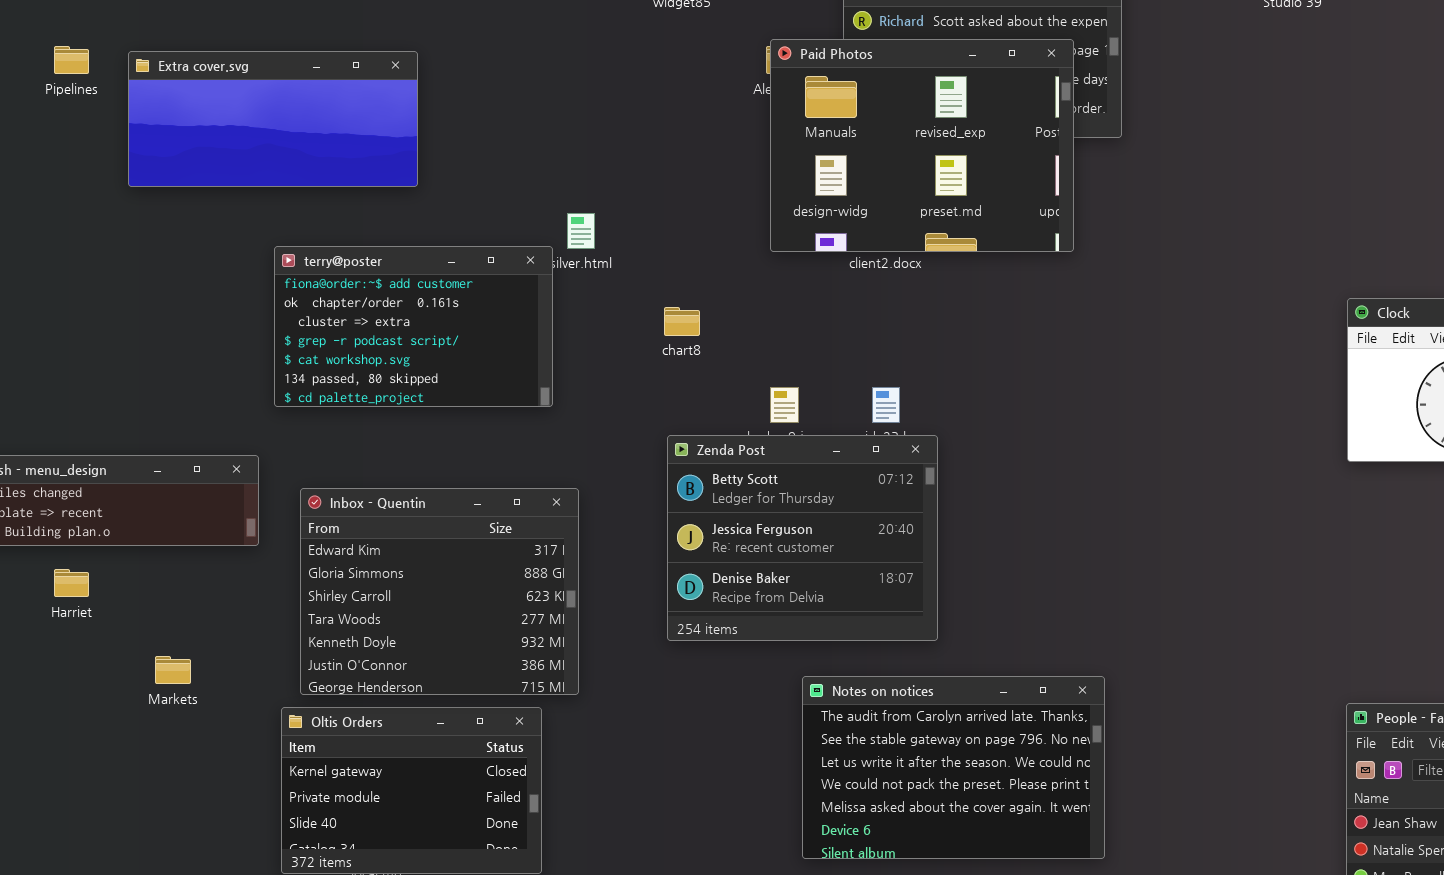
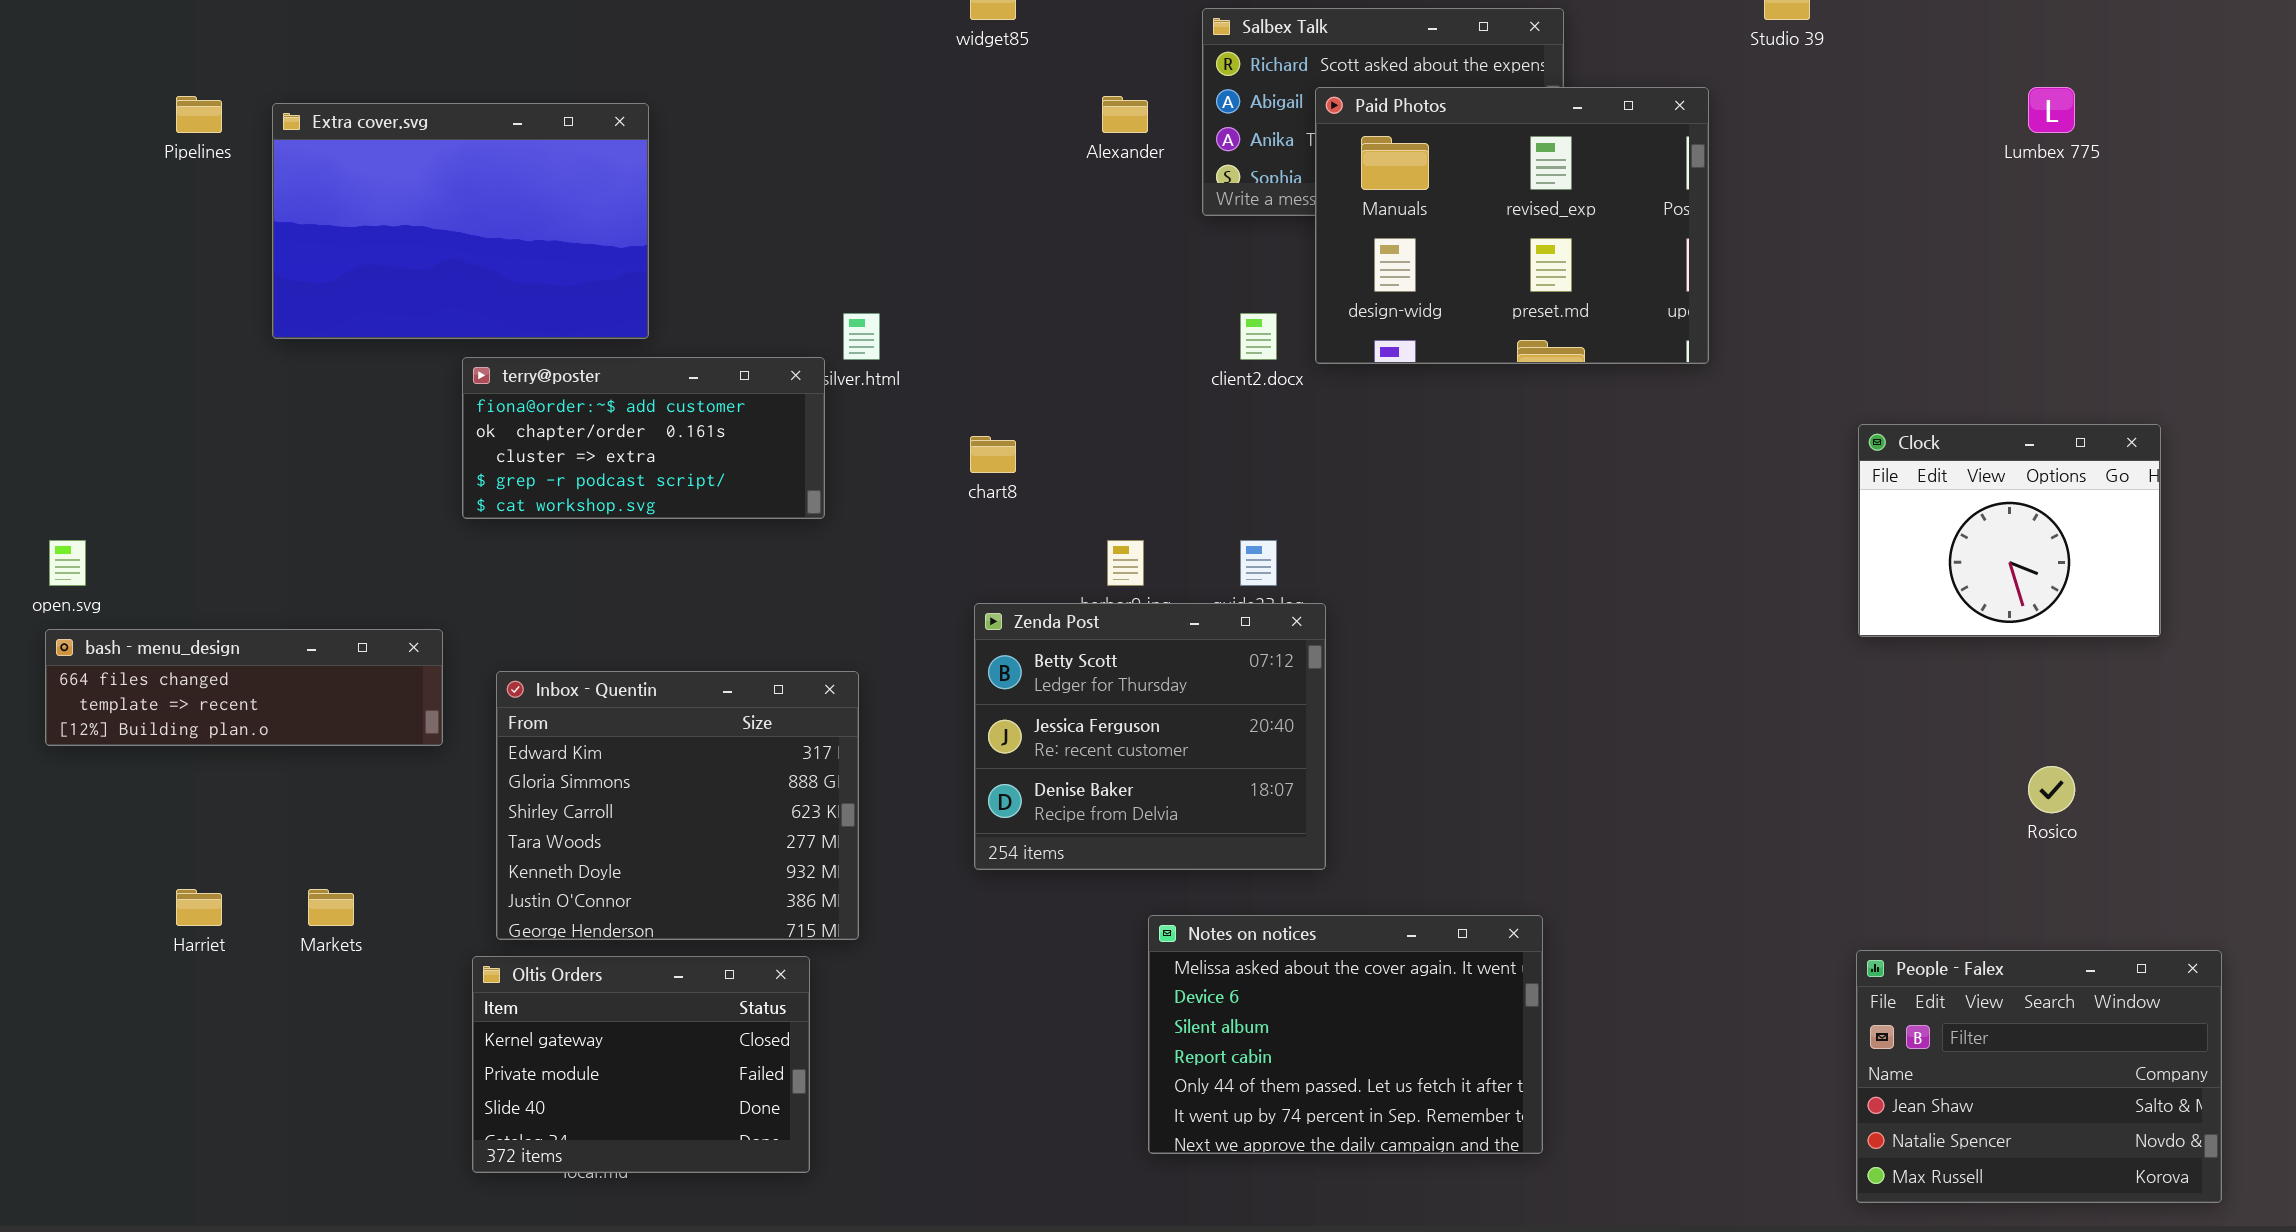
Paid Photos: [770,39,1074,252] -> [1315,87,1709,364], moved
Extra cover.svg: [128,51,418,187] -> [272,103,649,339], resized
terry@poster: [274,246,553,407] -> [462,357,825,519], resized
Harriet: [54,569,89,597] -> [176,889,222,926], moved
Notes on notices: [802,676,1105,859] -> [1148,915,1543,1154], scrolled down 4 rows

